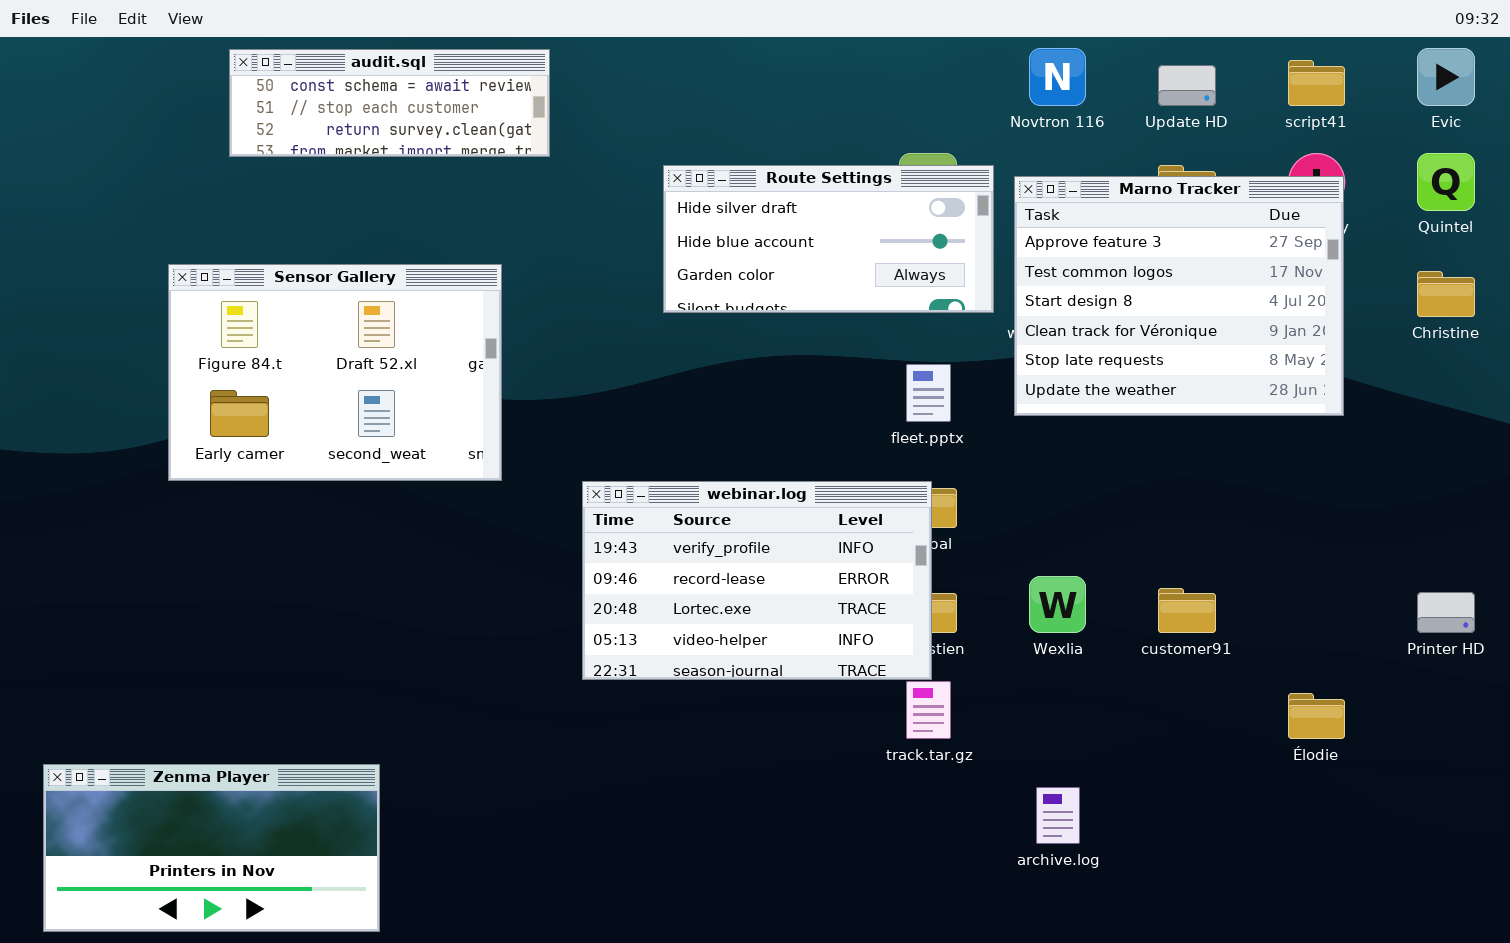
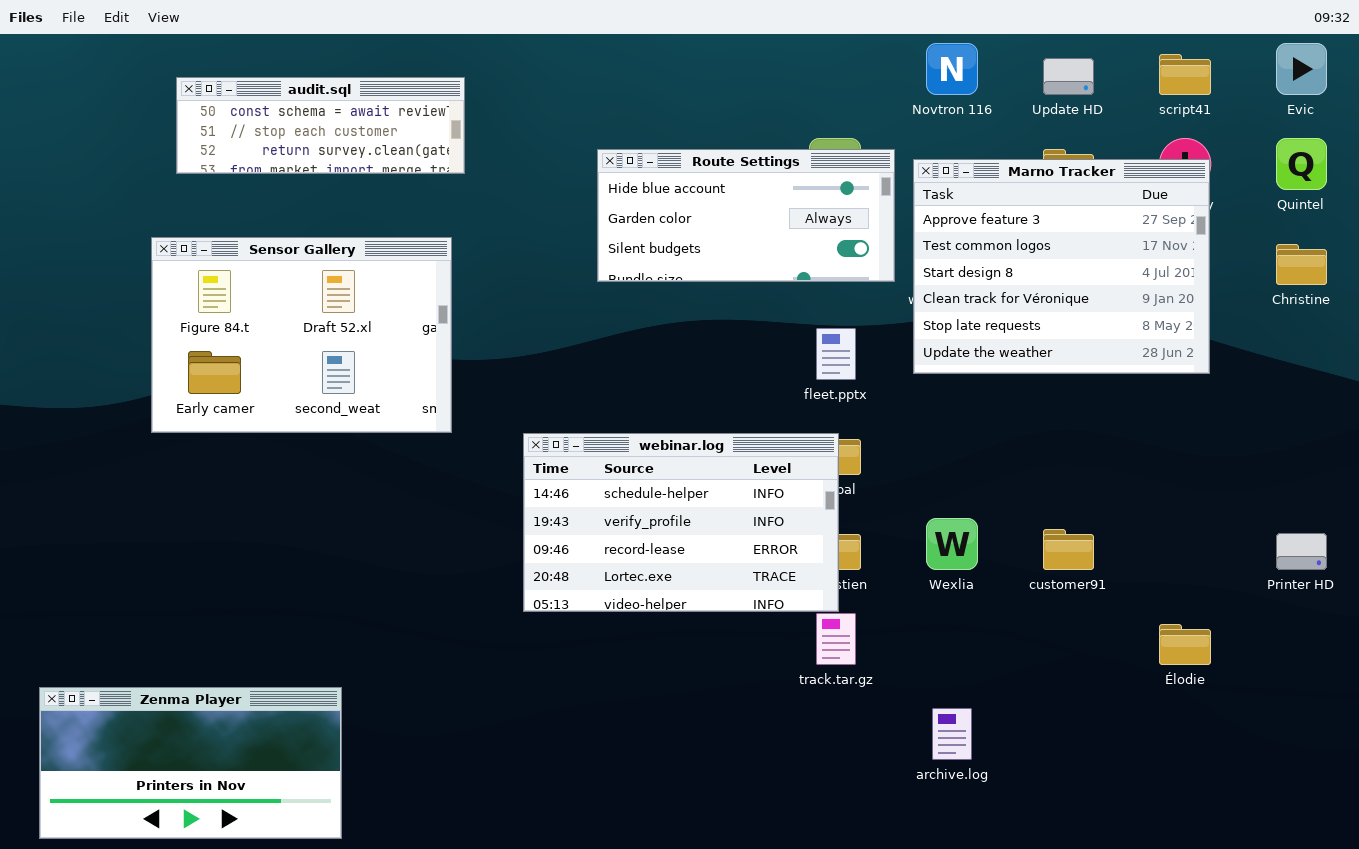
audit.sql: [229,49,550,157] -> [176,77,465,174], moved
Route Settings: [663,165,994,313] -> [597,149,895,282], scrolled down 1 row
webinar.log: [582,481,932,680] -> [523,433,839,612], scrolled up 1 row

